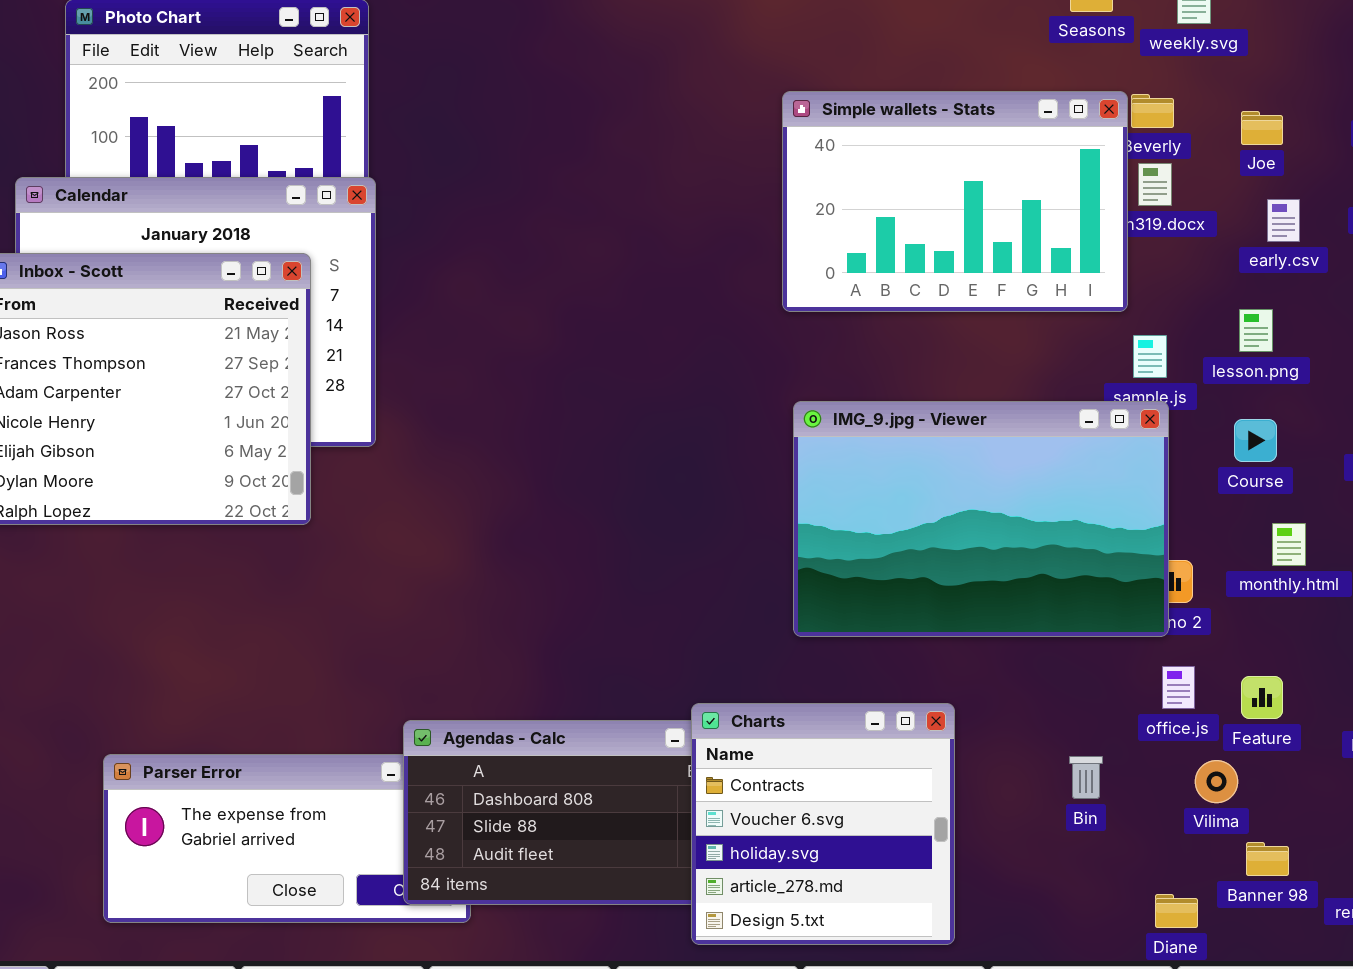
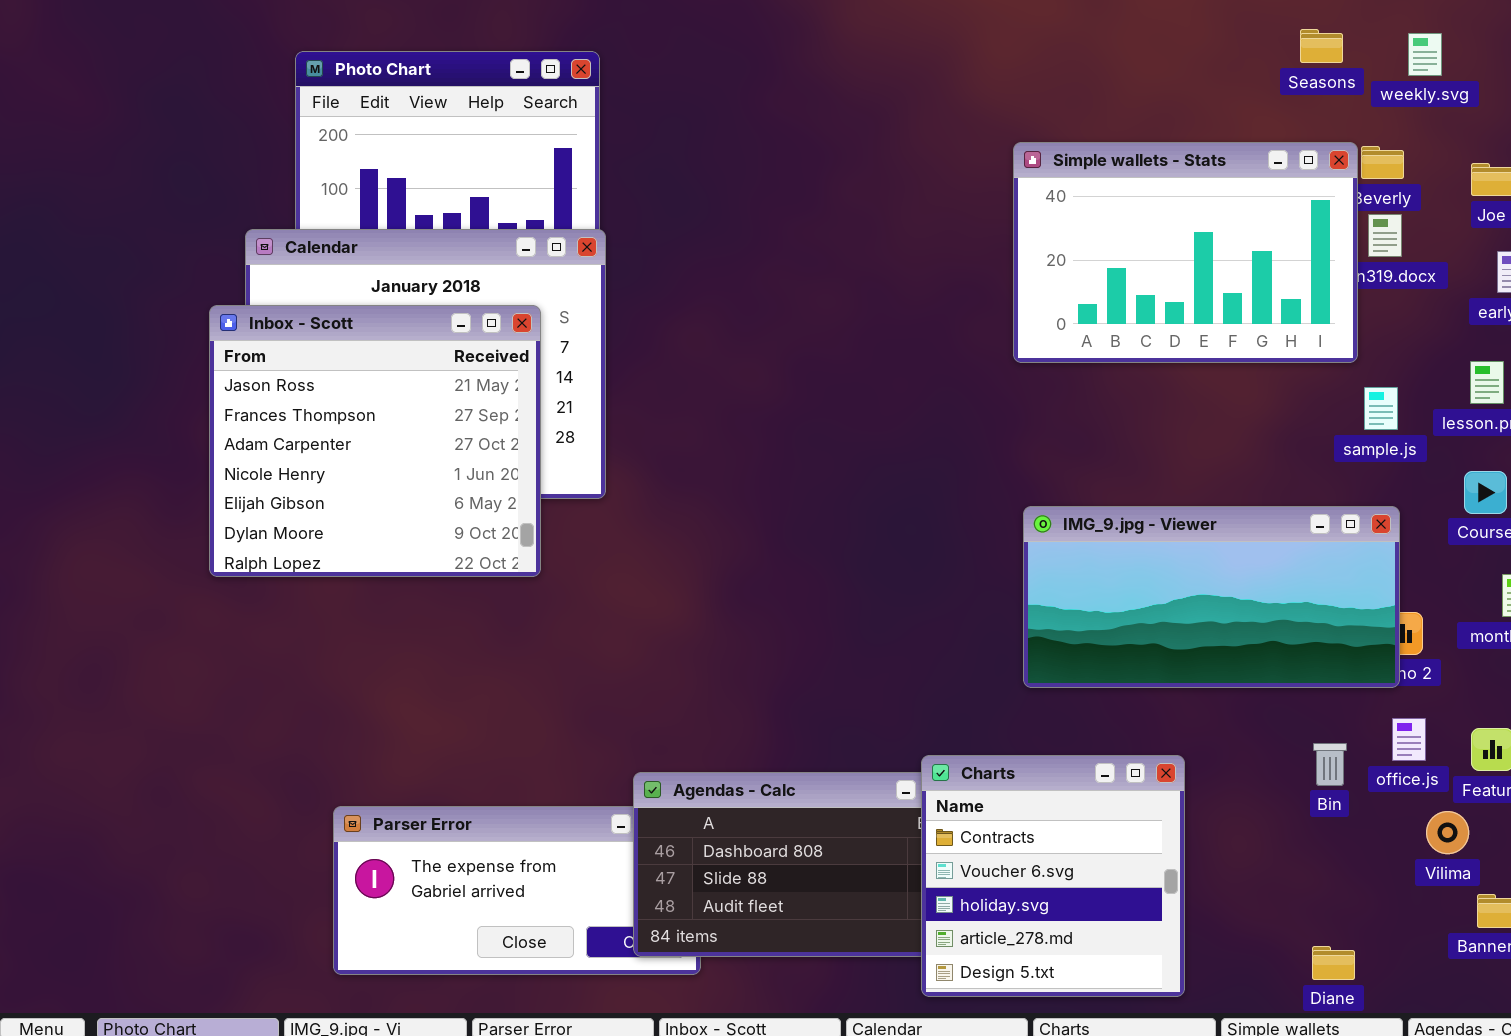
IMG_9.jpg - Viewer: [793,401,1169,637] -> [1023,506,1400,688], resized
Bin: [1069,756,1103,799] -> [1313,743,1347,786], moved
Diane: [1155,894,1198,928] -> [1312,946,1355,980], moved

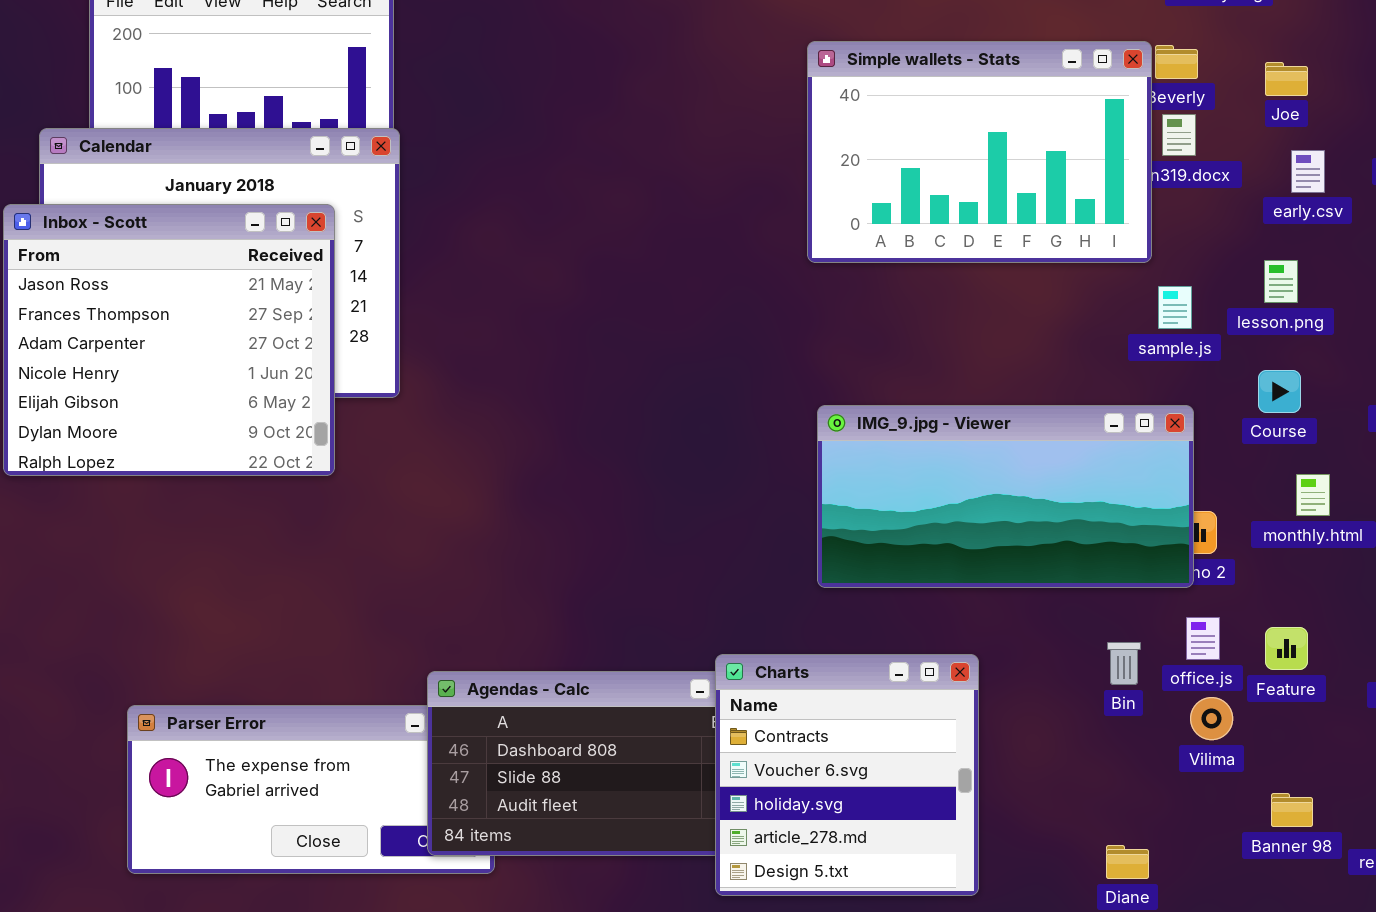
Vilima: [1426,811,1469,854] -> [1190,697,1233,740], moved

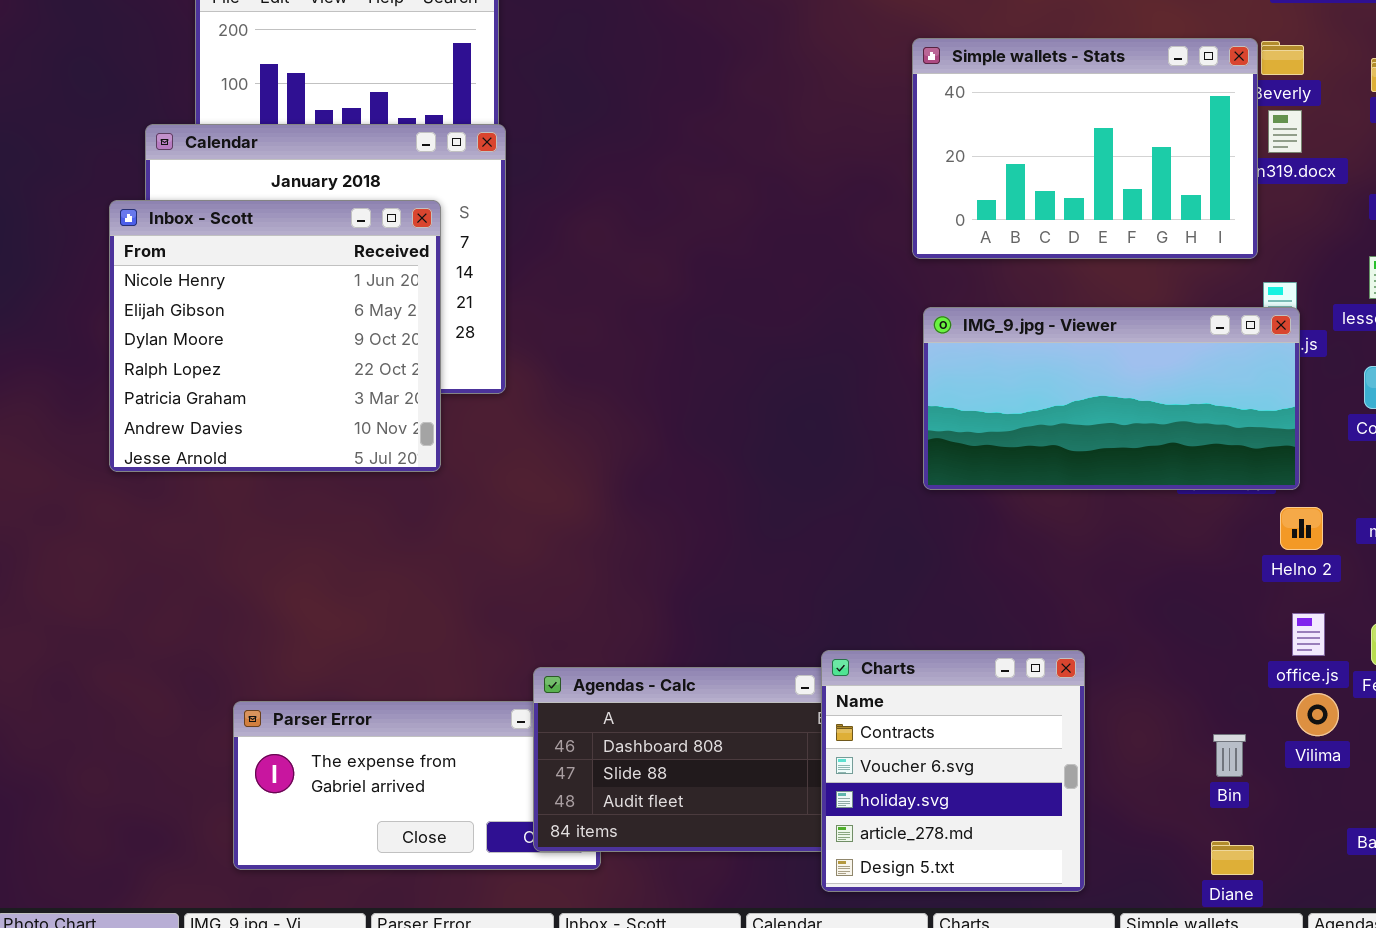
Inbox - Scott: [3,204,335,476] -> [109,200,441,472], scrolled down 3 rows
IMG_9.jpg - Viewer: [817,405,1194,588] -> [923,307,1300,490], moved
Bin: [1107,642,1141,685] -> [1213,734,1246,777], moved

